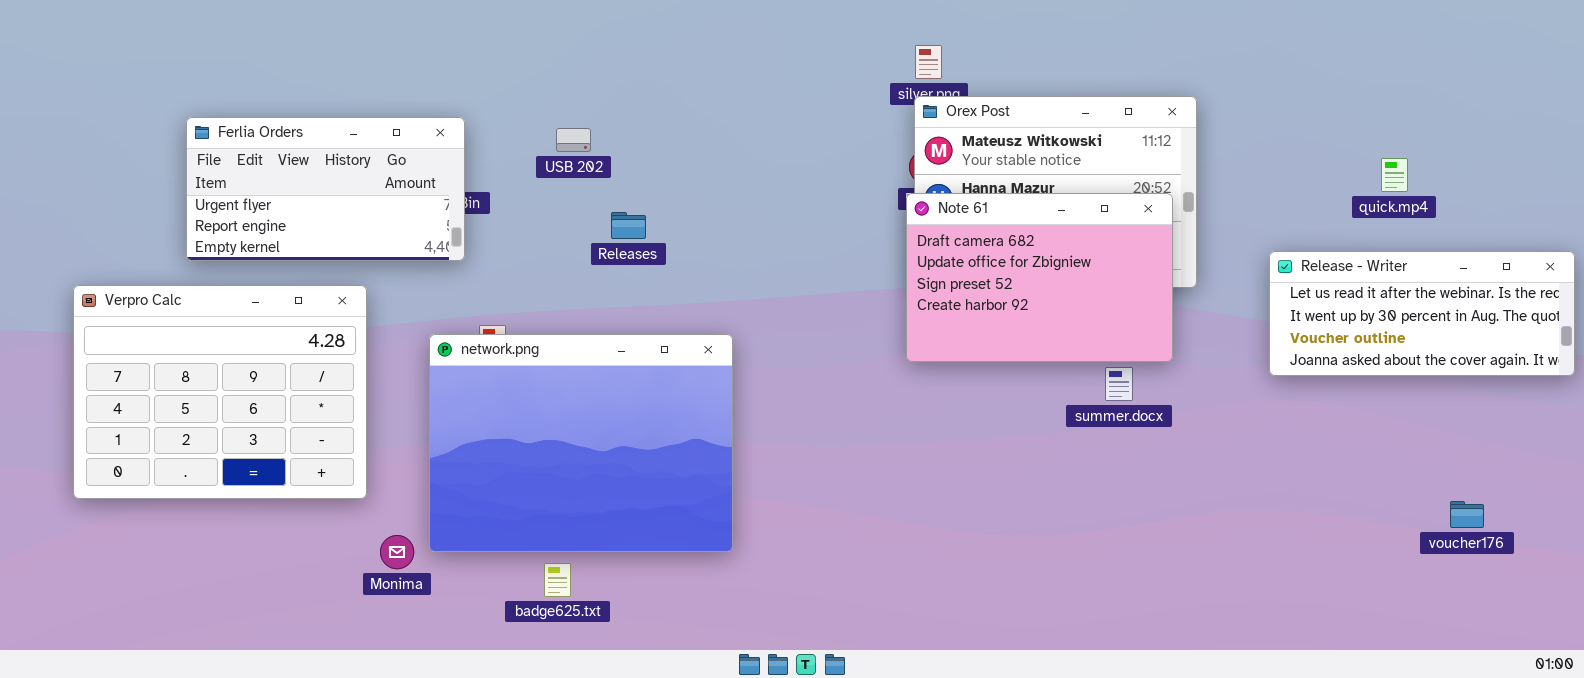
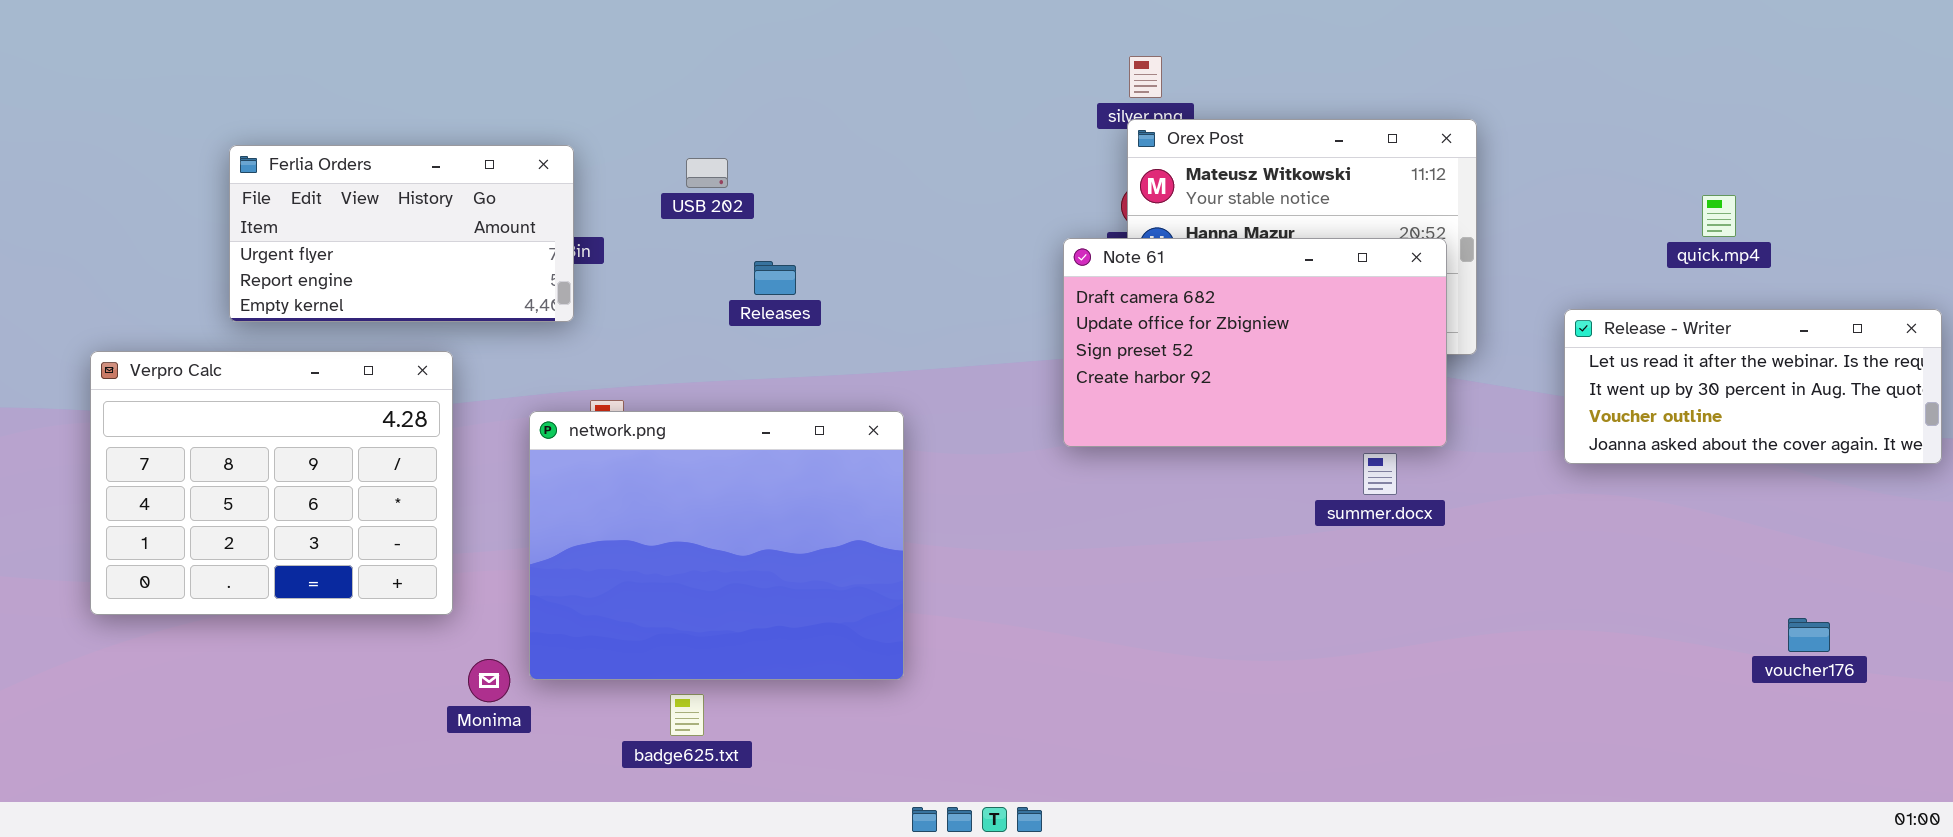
Note 61: [906,193,1173,362] -> [1063,238,1447,447], resized

